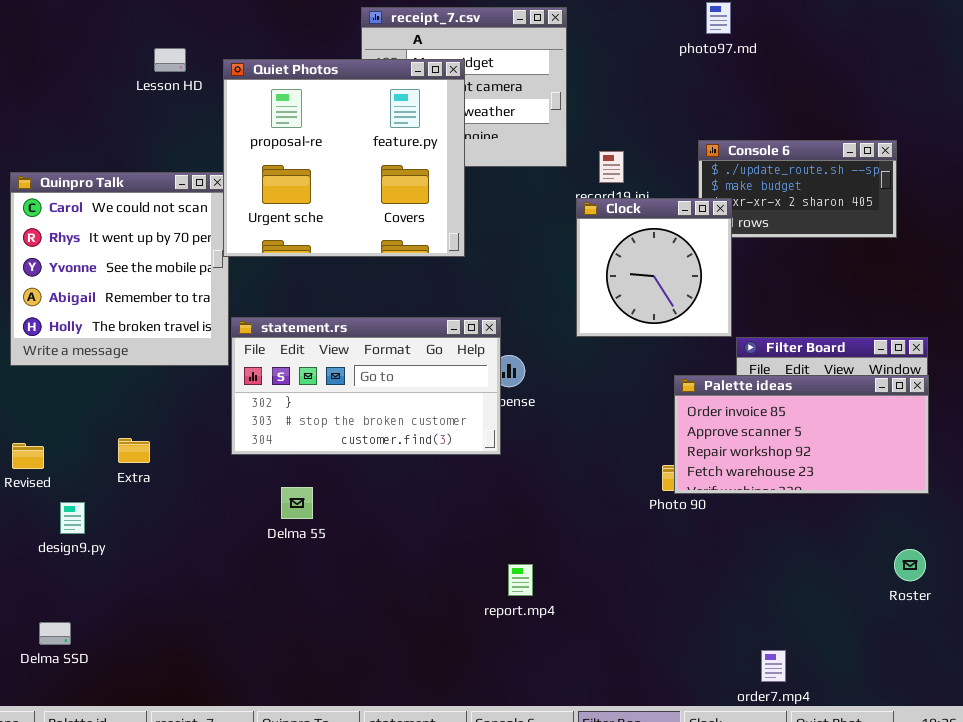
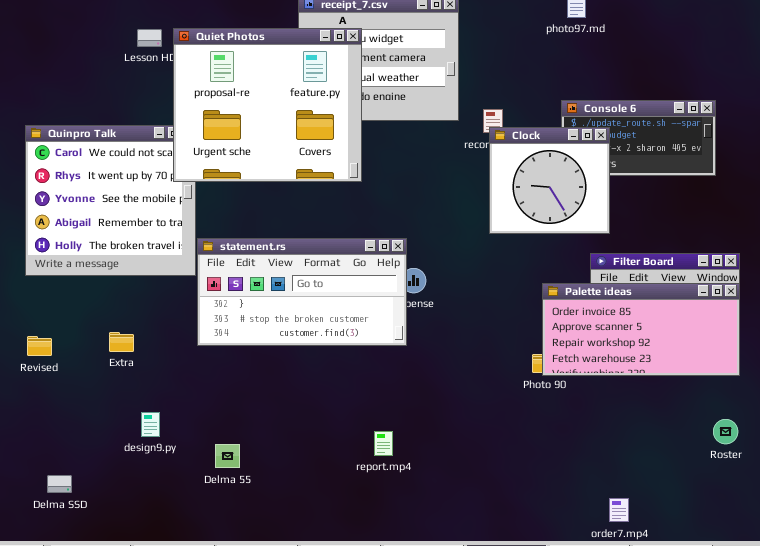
Quiet Photos: [223,59,465,257] -> [173,28,362,182], moved
Clock: [576,198,732,337] -> [489,127,610,234], moved
Delma 55: [281,487,313,519] -> [215,444,240,468], moved
design9.py: [60,502,85,534] -> [141,412,160,437], moved
report.mp4: [508,564,533,596] -> [374,431,393,456], moved

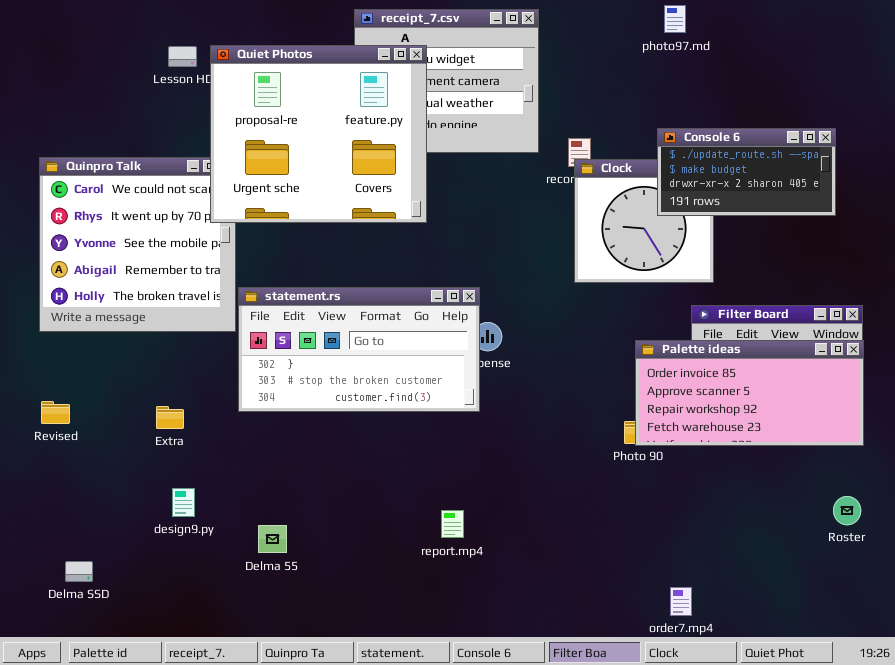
Console 6: [561,100,716,176] -> [657,128,836,216], raised
Extra: [109,332,134,352] -> [156,406,184,429], moved
order7.mp4: [609,498,629,522] -> [670,587,692,616], moved

